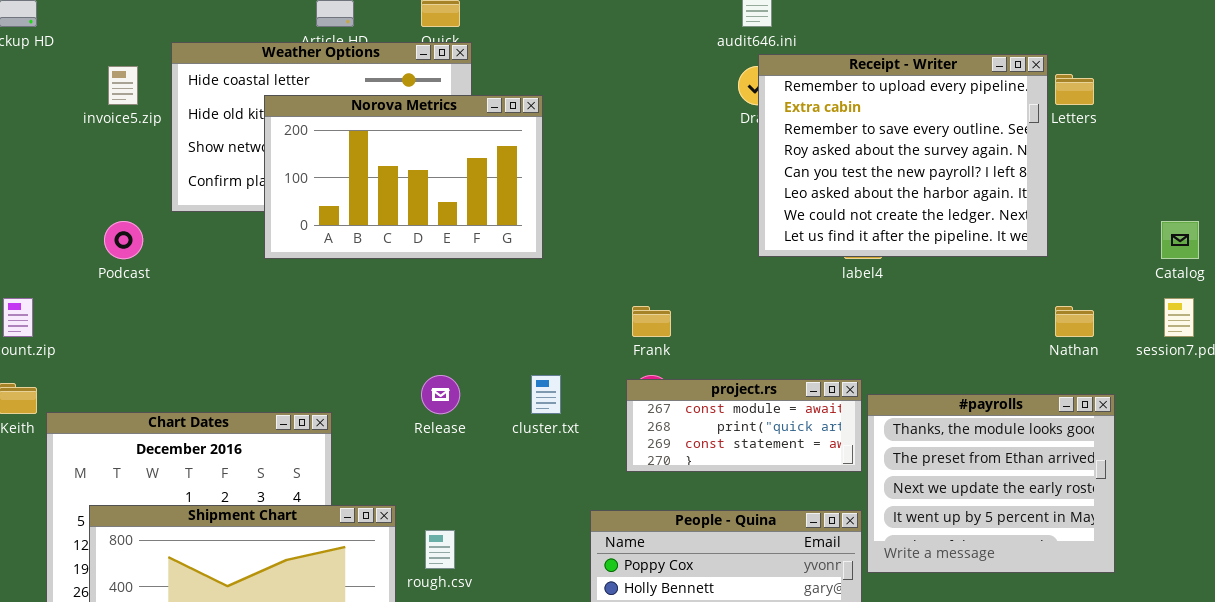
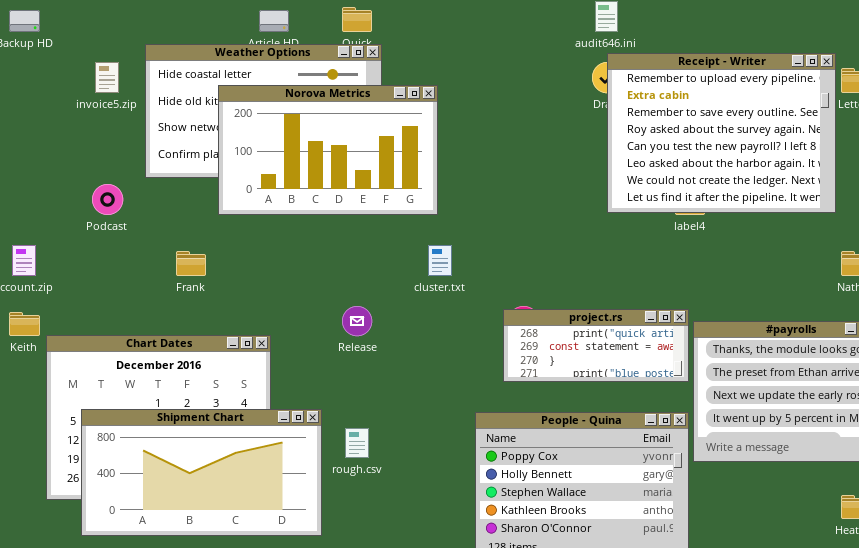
Frank: [632,306,671,337] -> [176,251,206,276], moved
cluster.txt: [531,375,561,414] -> [428,245,452,276], moved
project.rs: [626,379,862,472] -> [503,309,689,382], scrolled down 1 row

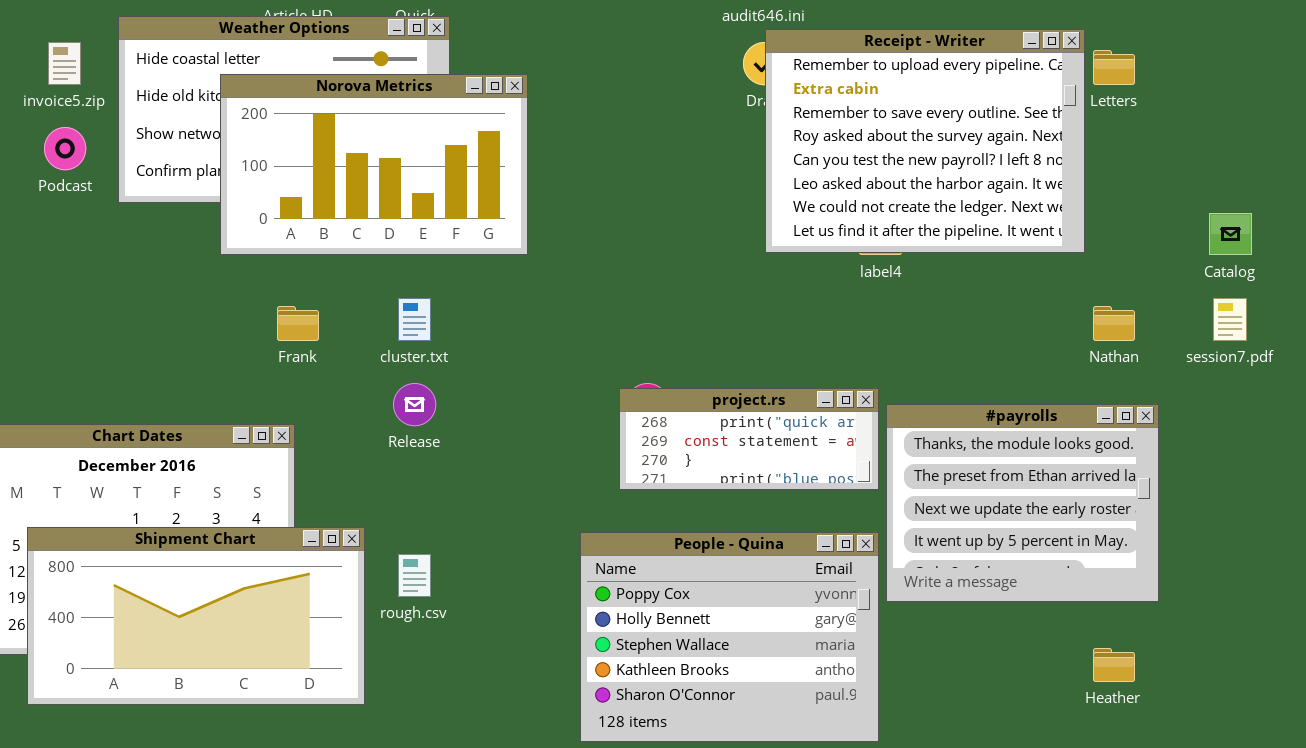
Podcast: [92,184,123,215] -> [44,127,86,170], moved
cluster.txt: [428,245,452,276] -> [398,298,431,341], moved
Frank: [176,251,206,276] -> [277,306,319,341], moved

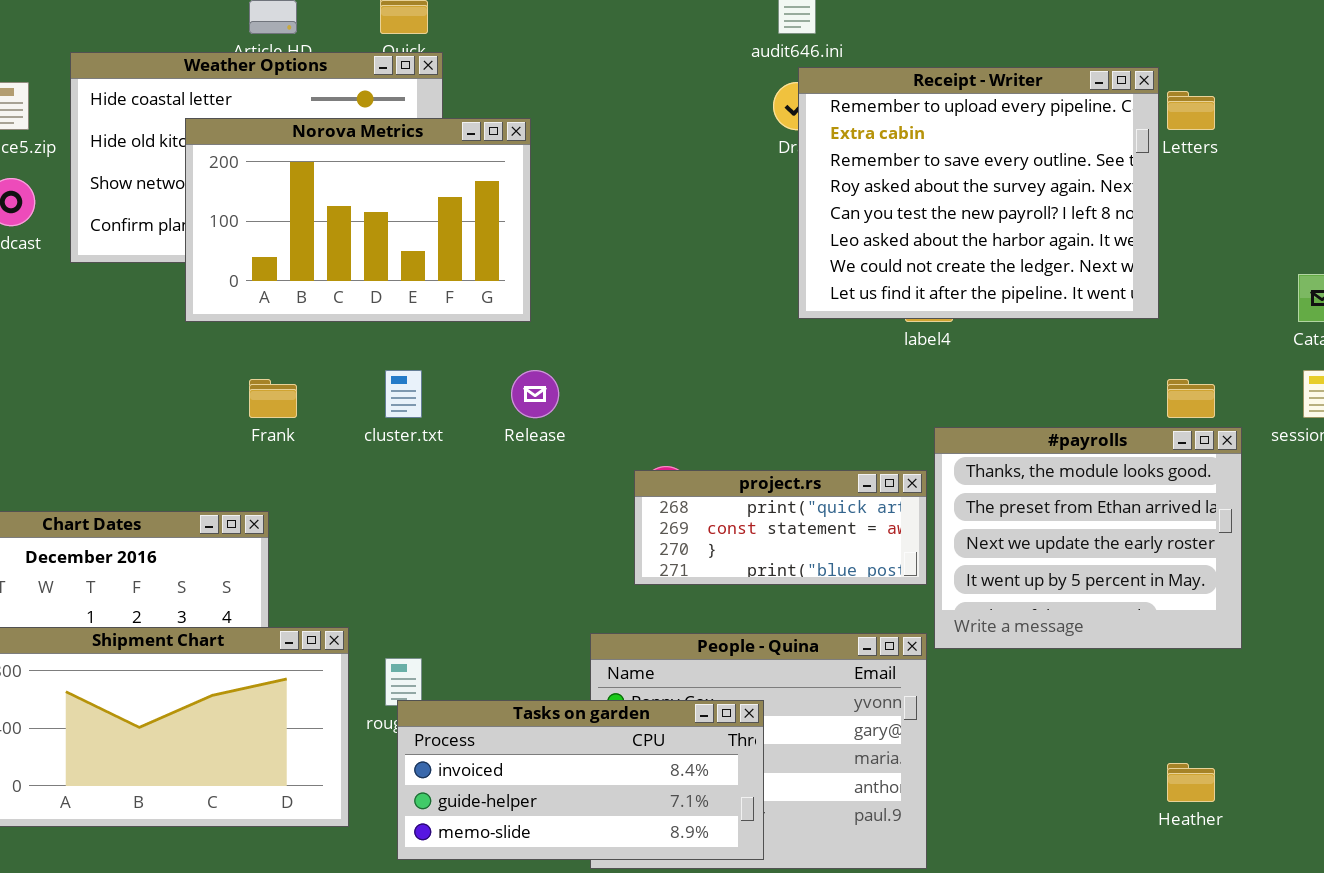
Release: [393,383,436,426] -> [511,370,559,418], moved
#payrolls: [886,404,1159,602] -> [934,427,1242,649], moved
Tasks on garden: none -> [397,700,764,860], opened

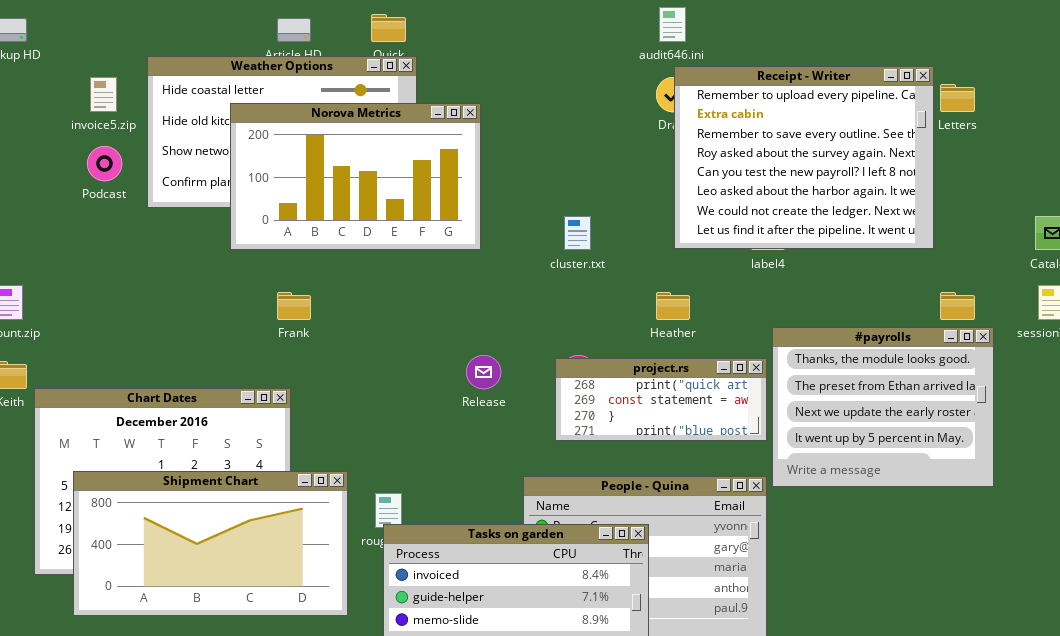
cluster.txt: [385,370,422,418] -> [564,216,591,250], moved
Release: [511,370,559,418] -> [466,355,501,389], moved
Heather: [1167,763,1215,802] -> [656,292,690,320], moved

